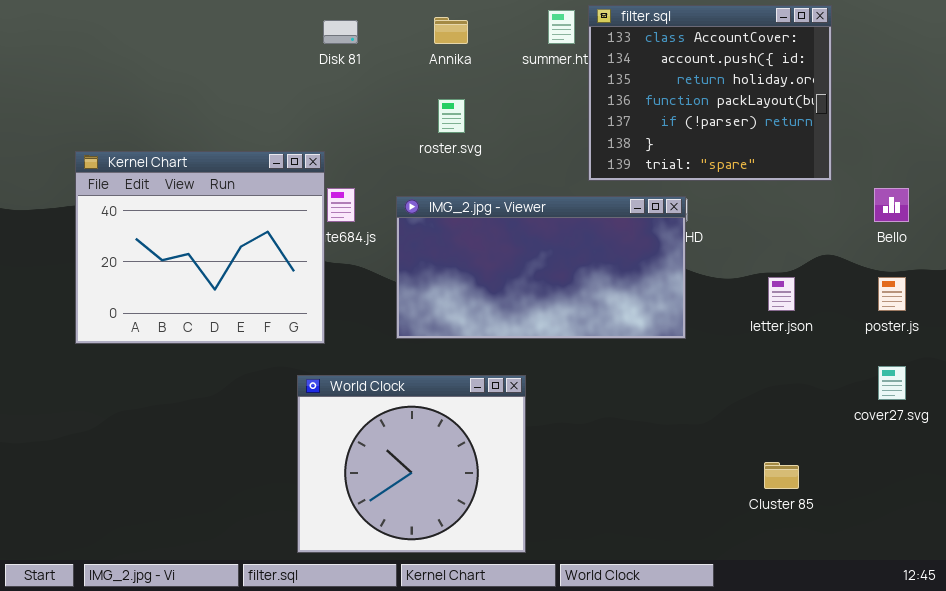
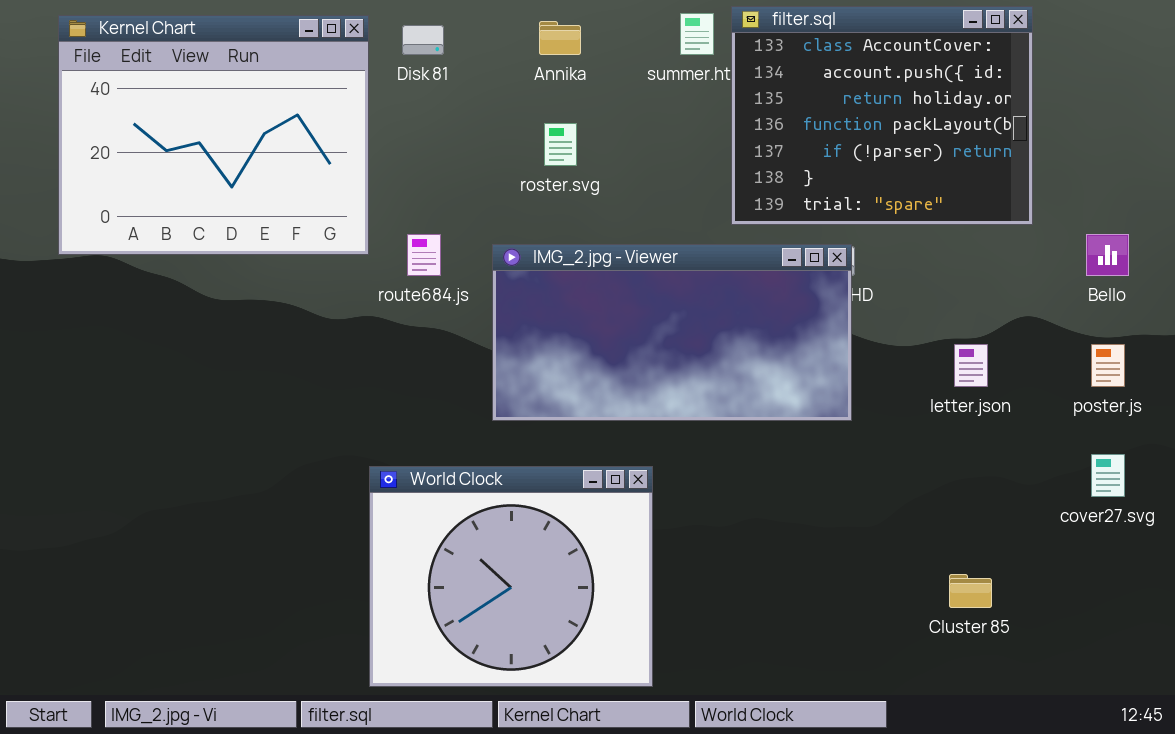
Kernel Chart: [75,151,325,344] -> [58,15,369,255], moved

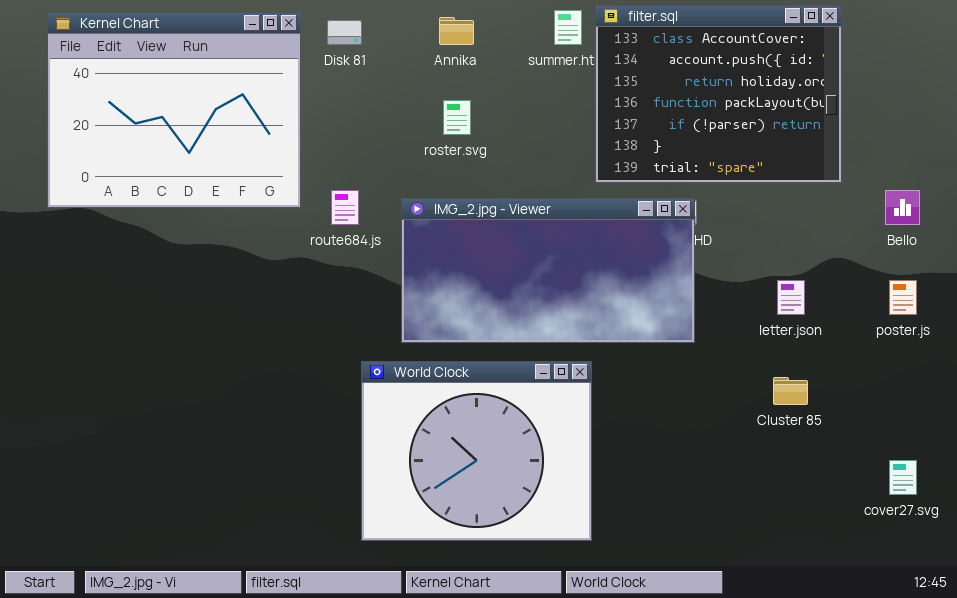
cover27.svg: [1091,454,1125,497] -> [889,460,917,495], moved
World Clock: [369,466,653,687] -> [361,361,592,541], moved
Cluster 85: [949,574,992,608] -> [773,377,808,405], moved

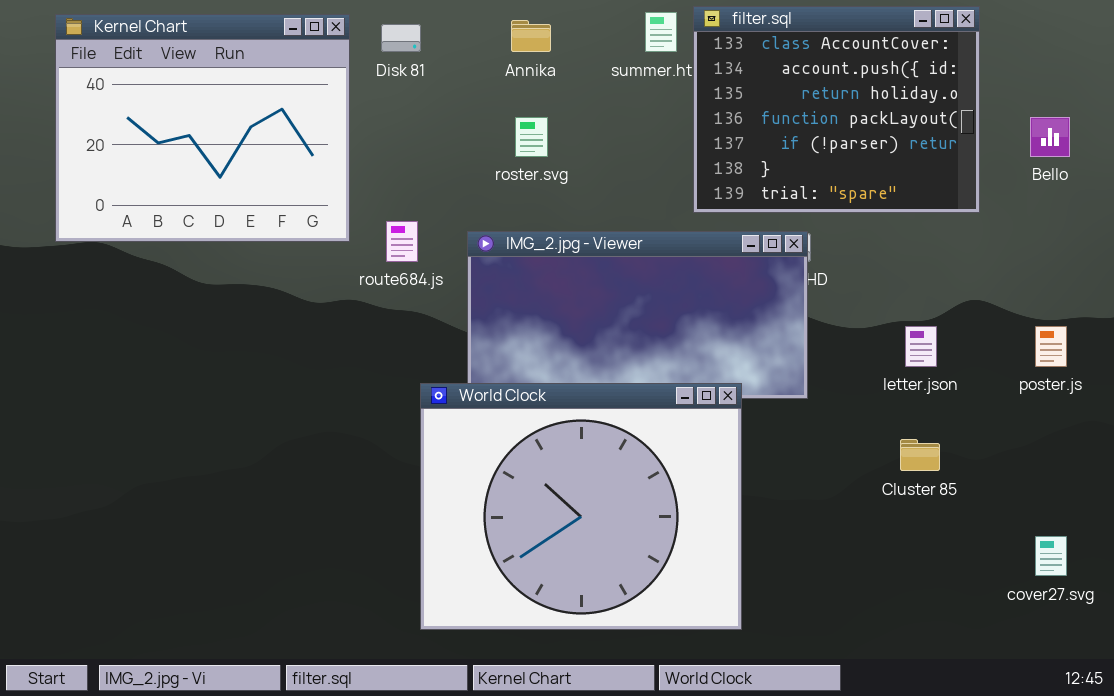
Bello: [885,190,920,225] -> [1030,117,1070,157], moved
World Clock: [361,361,592,541] -> [420,383,742,630], resized

